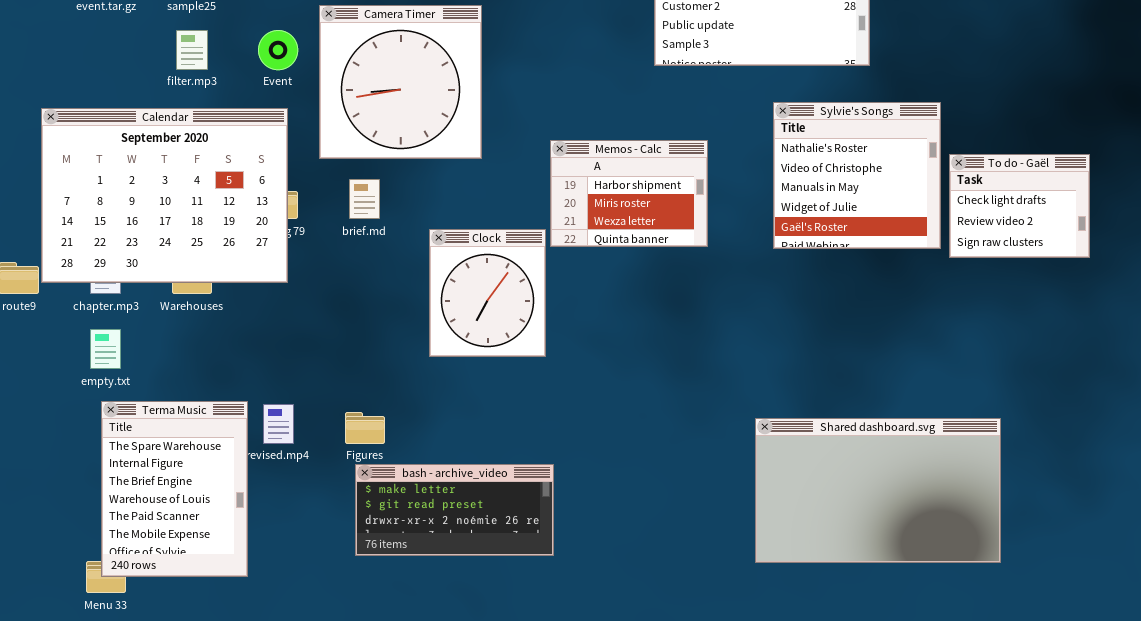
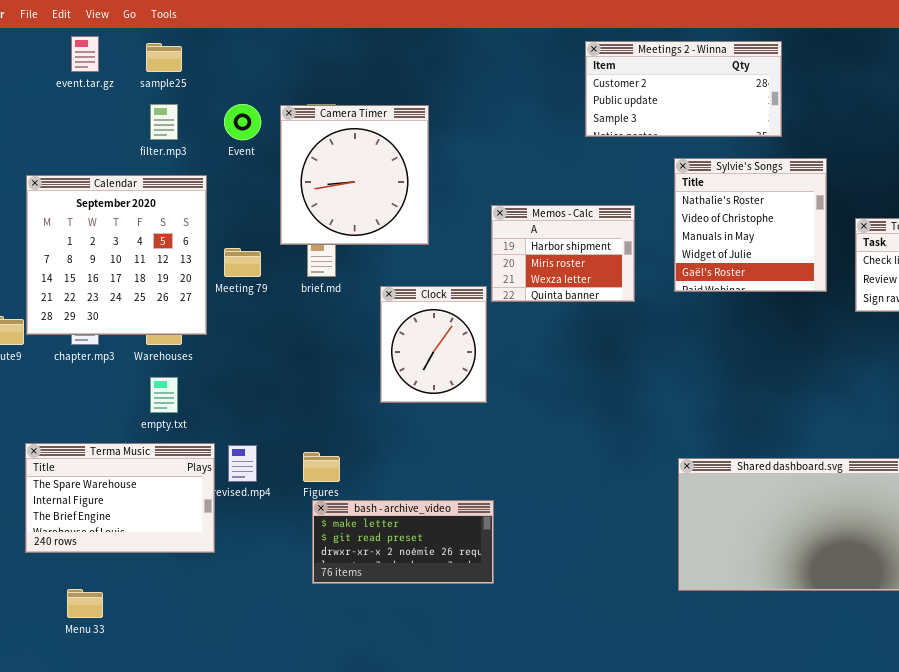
Camera Timer: [319,5,482,159] -> [280,105,429,245], moved
Sylvie's Songs: [773,102,941,249] -> [674,158,827,292], moved
Calendar: [41,108,288,283] -> [26,175,207,335], resized
empty.txt: [90,329,121,369] -> [150,377,178,413], moved
Terma Music: [101,401,248,577] -> [25,443,215,553], resized

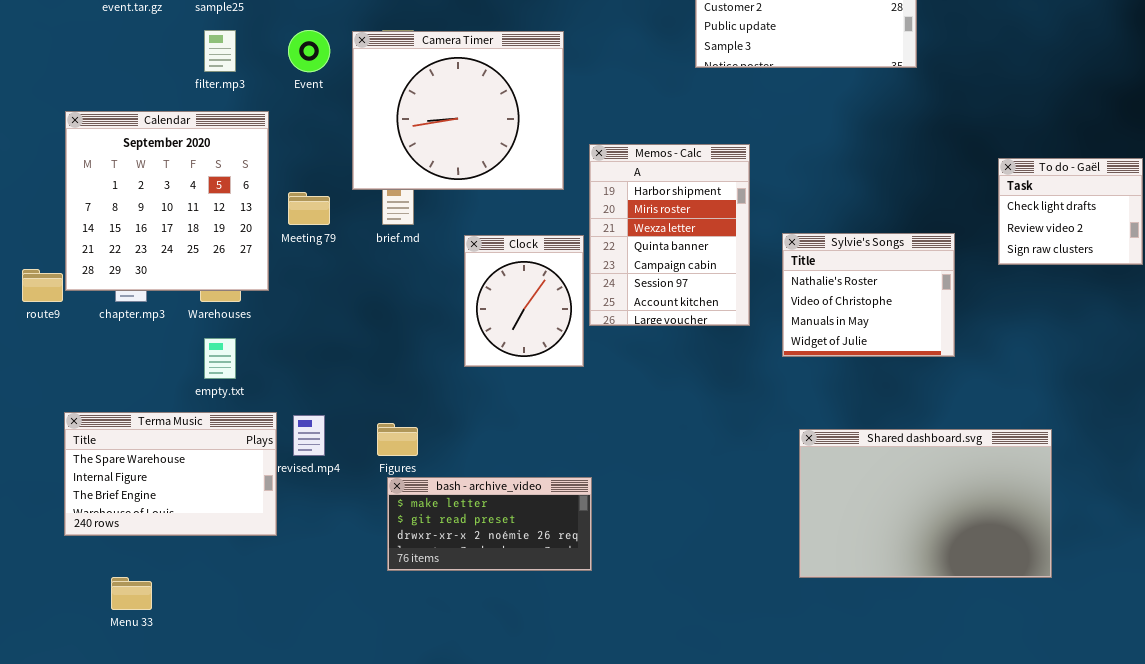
Camera Timer: [280,105,429,245] -> [352,31,564,190], resized
Sylvie's Songs: [674,158,827,292] -> [782,233,955,357], moved, resized
Memos - Calc: [491,205,635,302] -> [589,144,750,326], resized

